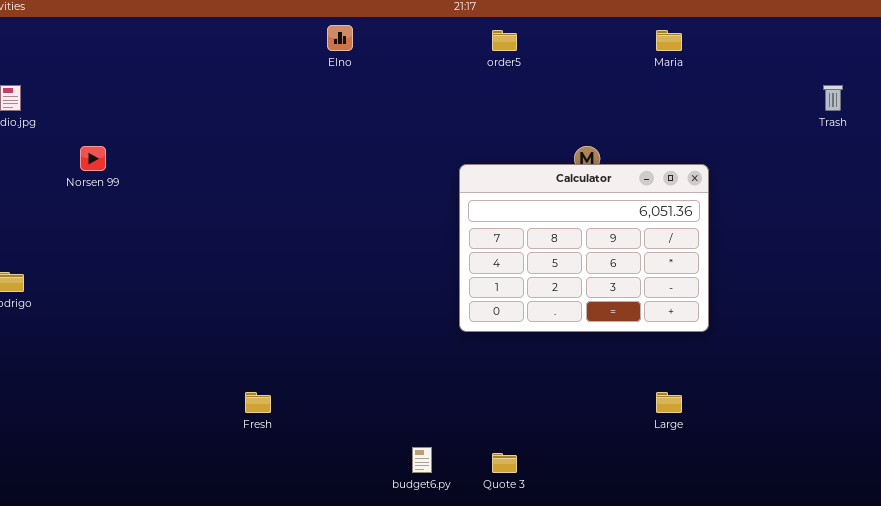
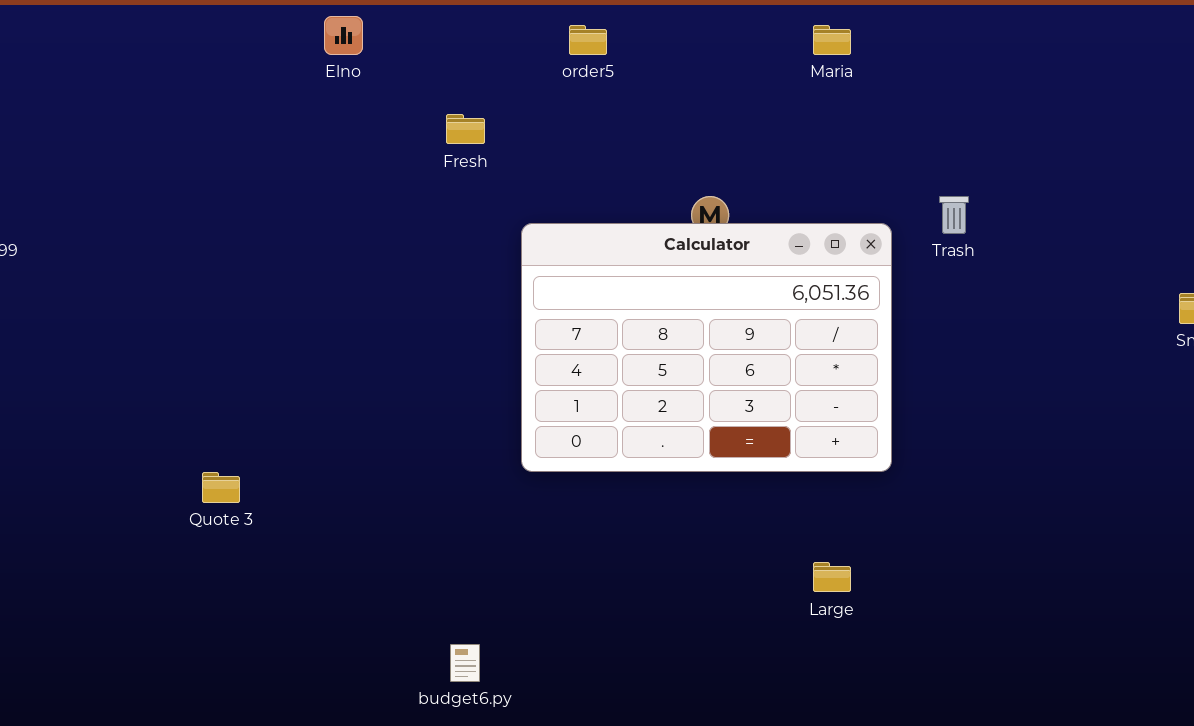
Trash: [823,85,843,111] -> [939,196,969,234], moved
Fresh: [245,392,271,413] -> [446,114,485,144], moved
Quote 3: [492,453,517,473] -> [202,472,240,503], moved

